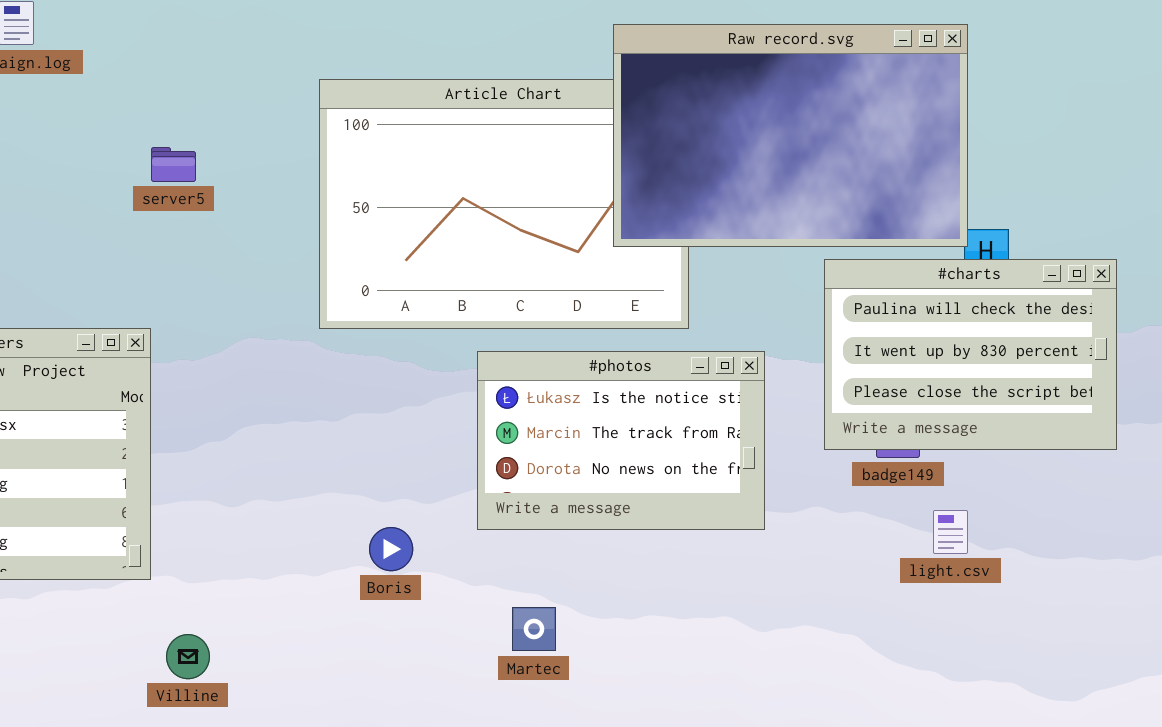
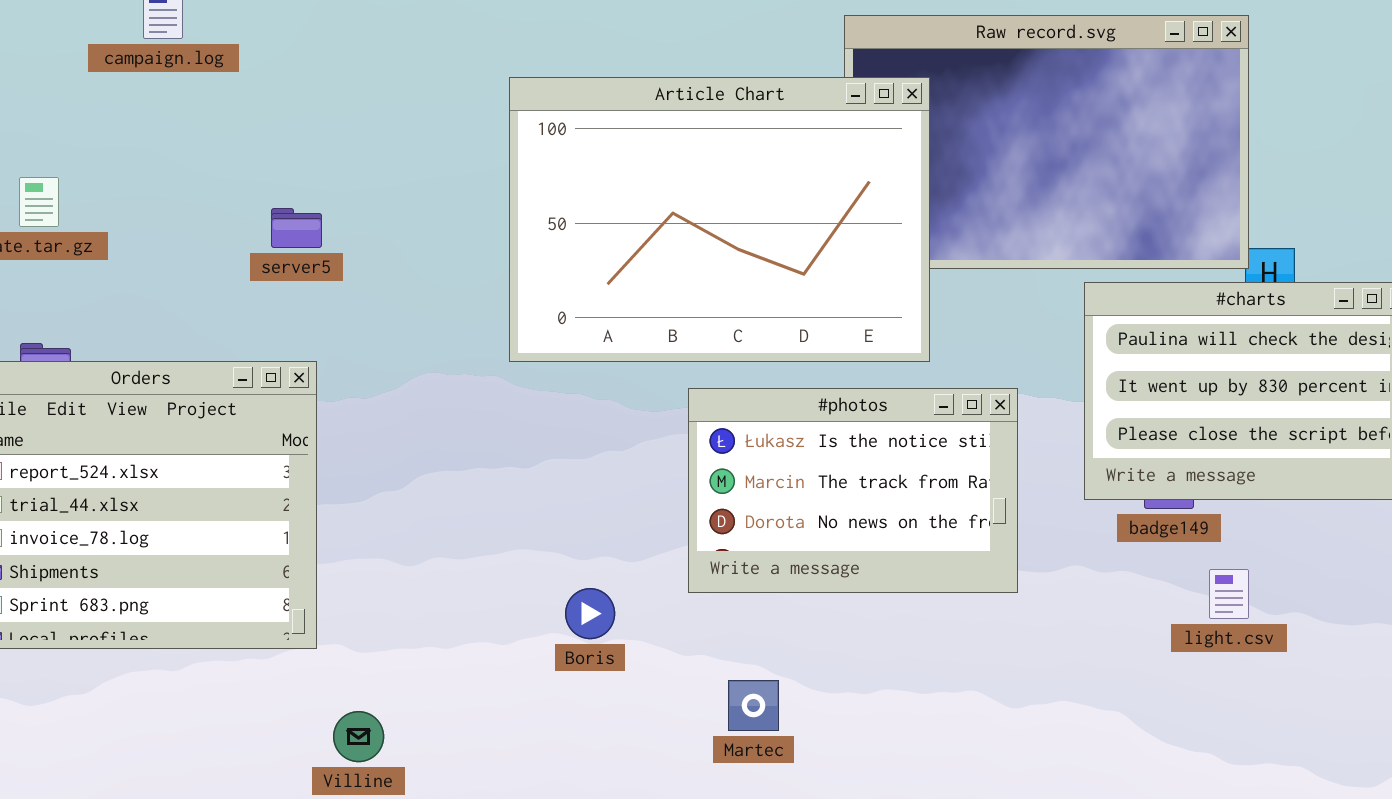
Article Chart: [319,79,689,329] -> [509,77,930,362], raised
server5: [151,147,196,182] -> [271,208,322,248], moved

